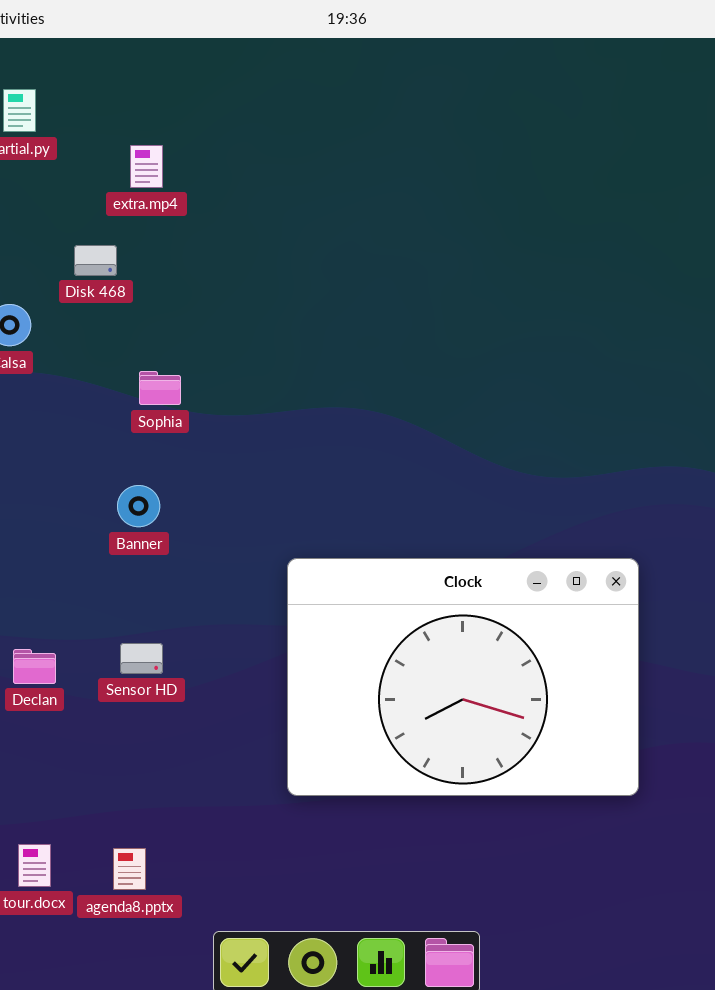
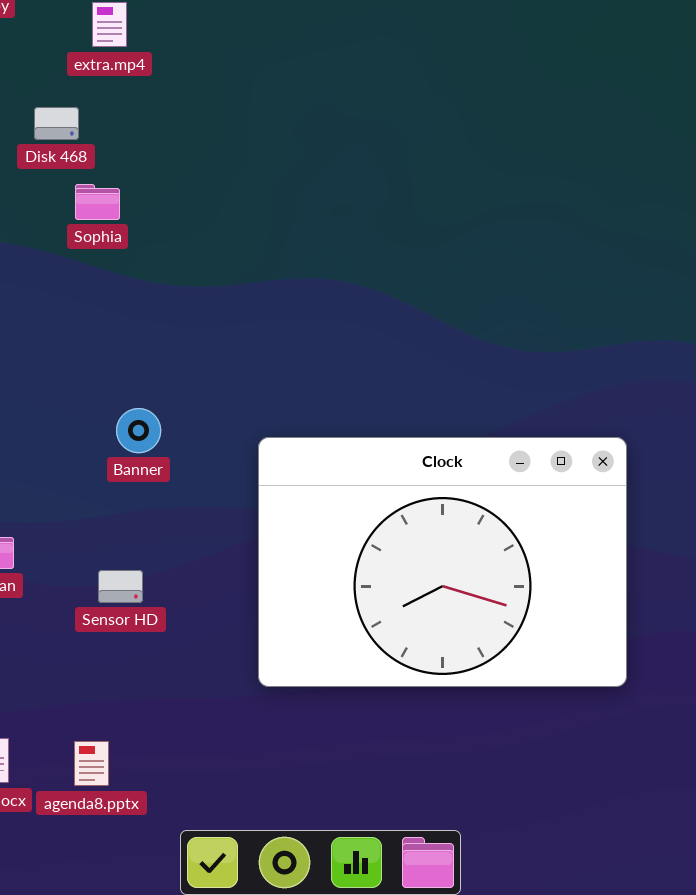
Sophia: [139,371,181,405] -> [75,184,120,220], moved
Banner: [117,485,160,527] -> [116,408,161,453], moved
Sensor HD: [120,643,163,674] -> [98,570,143,603], moved

